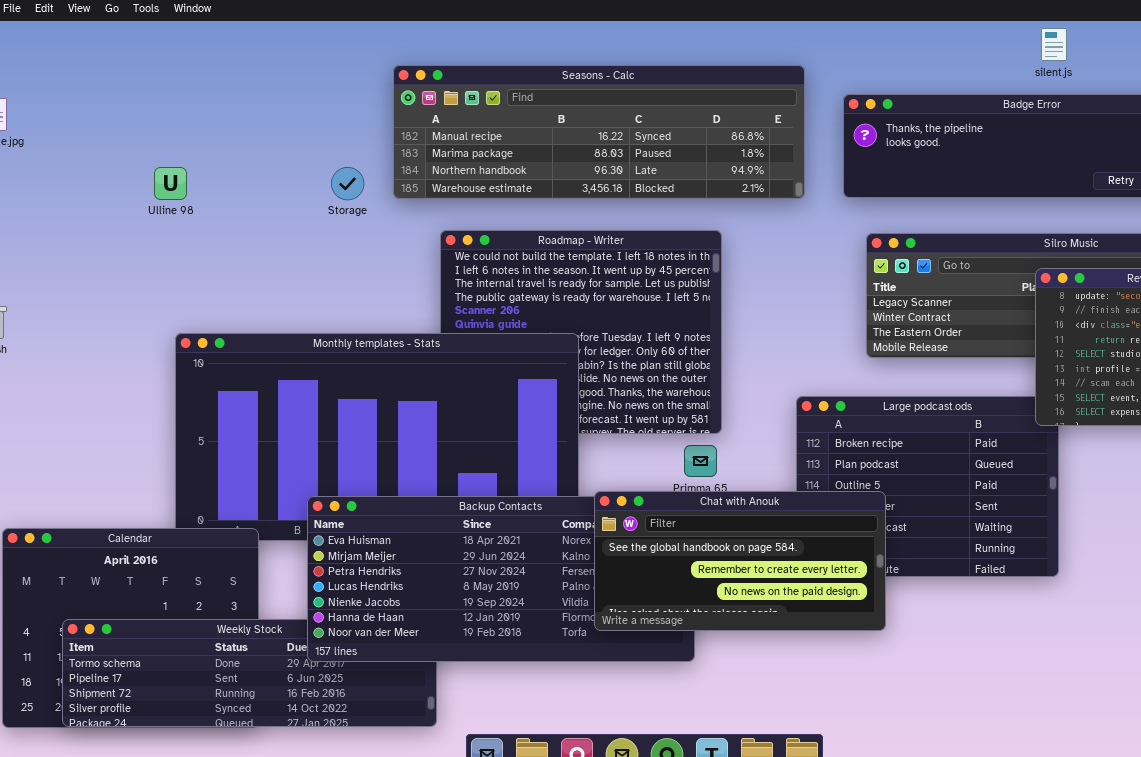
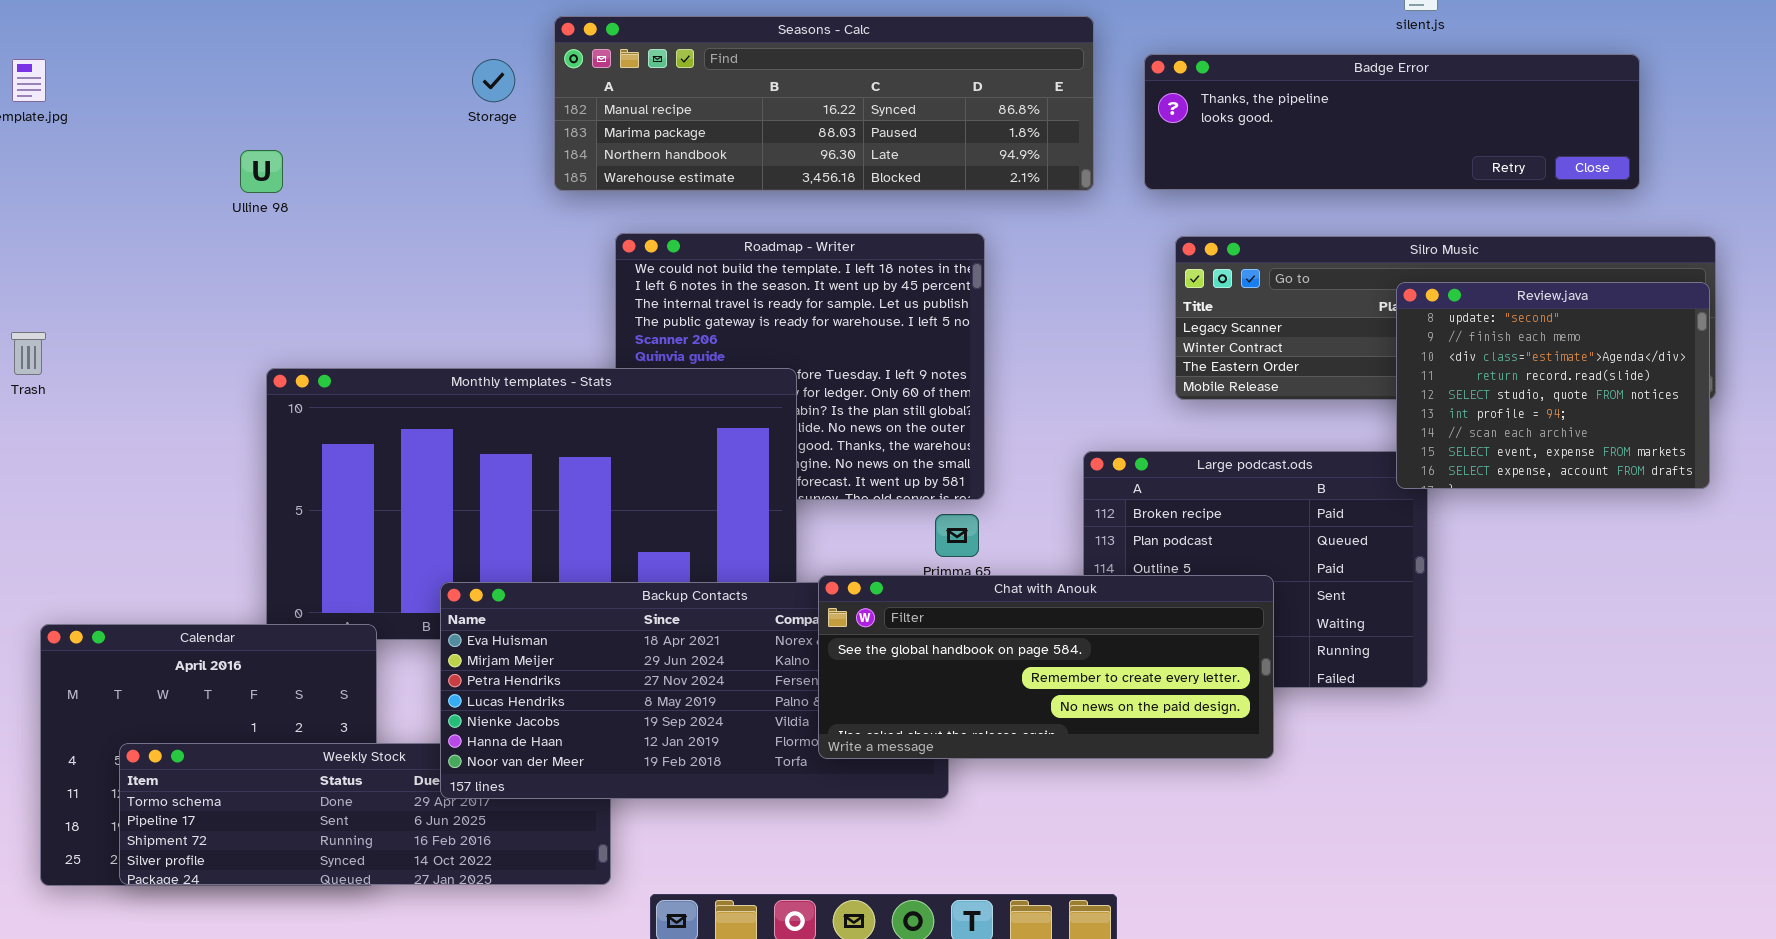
Storage: [331,167,364,200] -> [472,59,515,102], moved
Chat with Anouk: [594,491,886,631] -> [818,575,1274,759], resized

